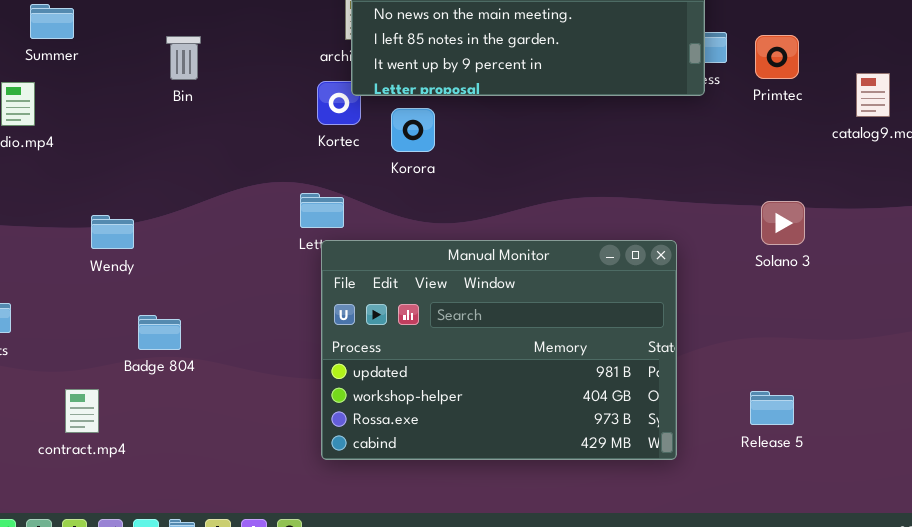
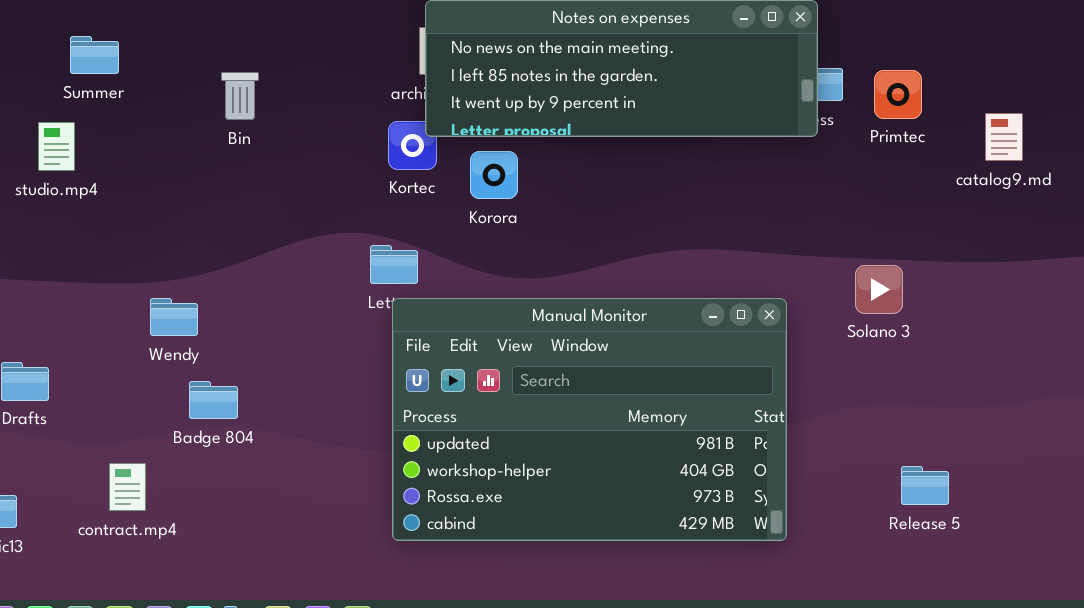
Solano 3: [761,201,805,245] -> [855,265,903,314], moved
Wendy: [91,215,134,249] -> [150,298,198,336], moved
Release 5: [750,391,794,425] -> [901,466,949,505], moved

